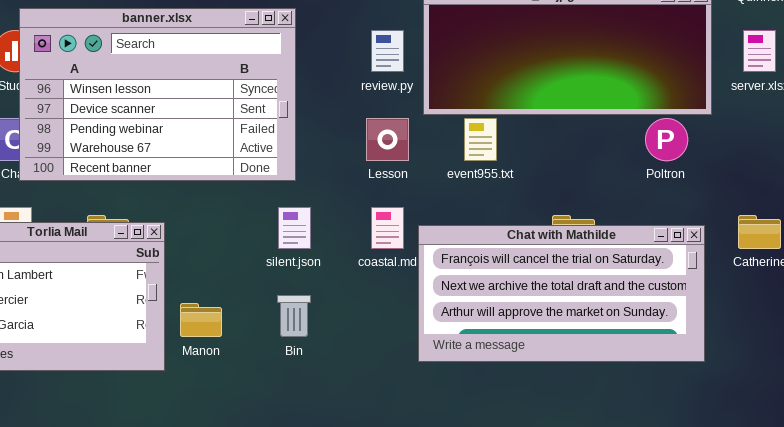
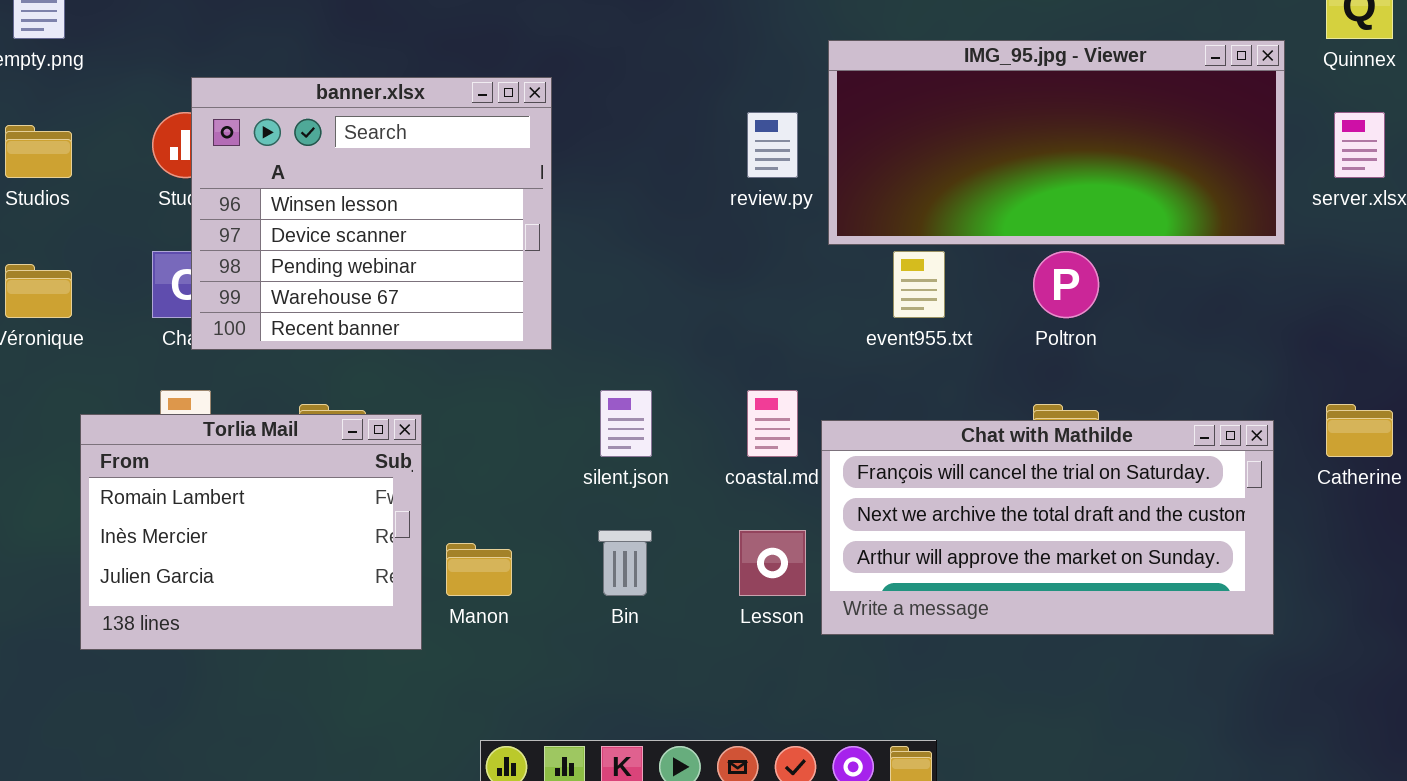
banner.xlsx: [19,8,296,181] -> [191,77,552,350], resized
Lesson: [366,118,409,161] -> [739,530,806,596], moved
Poltron: [645,118,688,161] -> [1033,251,1099,318], moved

